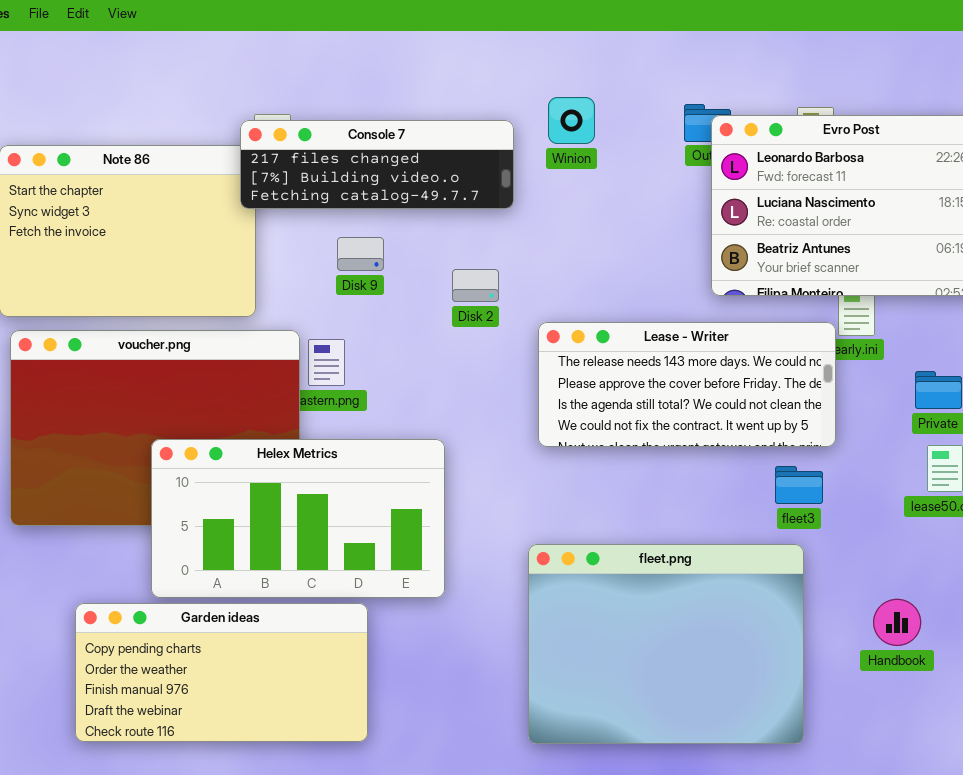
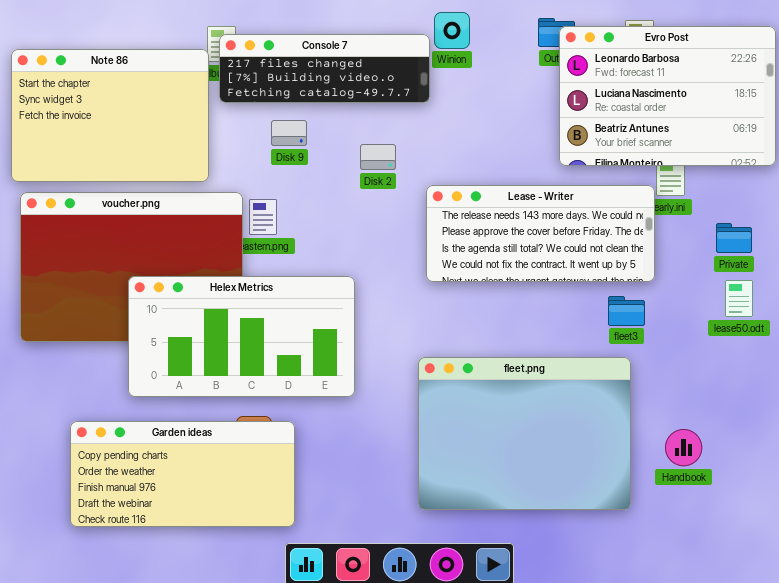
Console 7: [240,120,514,209] -> [219,34,430,103], moved
Handbook: [873,599,921,646] -> [665,429,702,466], moved
Garden ideas: [75,603,368,742] -> [70,421,295,527], moved

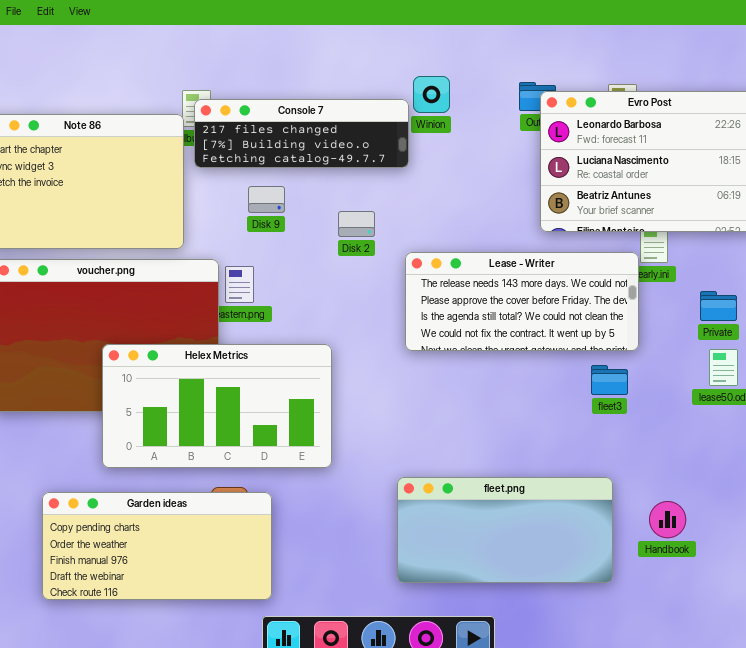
fleet.png: [418,357,631,510] -> [397,477,613,583], resized

